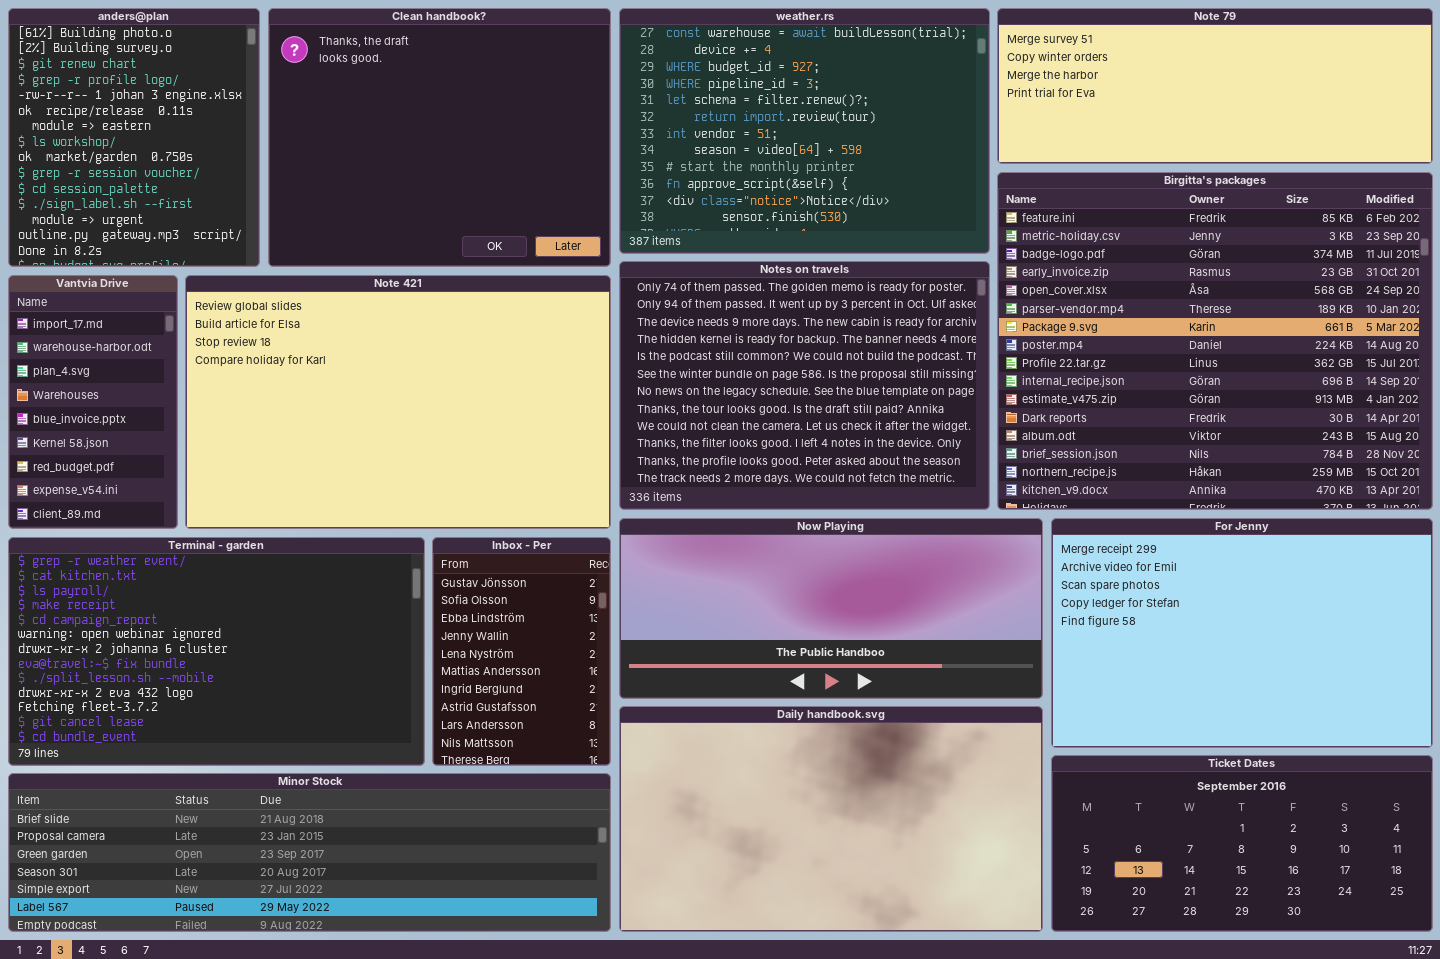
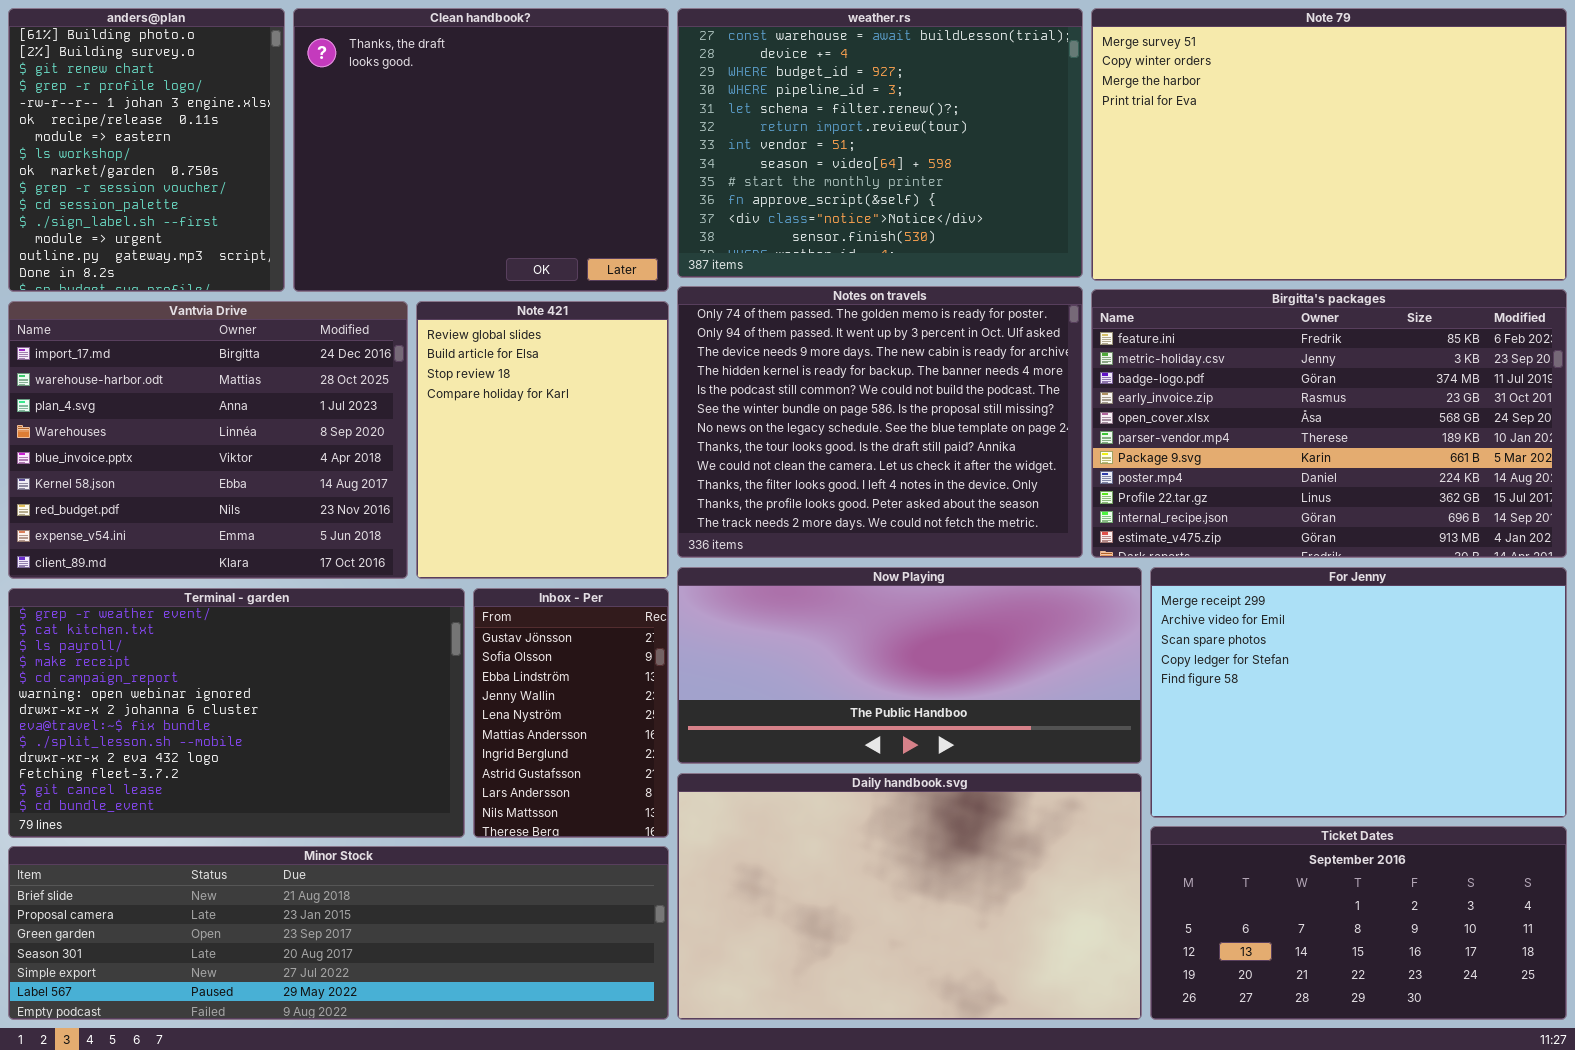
Note 79: [997,8,1433,164] -> [1091,8,1567,281], resized
Birgitta's packages: [997,172,1433,510] -> [1091,289,1567,558], resized
Vantvia Drive: [8,275,178,529] -> [8,301,408,579], resized
Note 421: [185,275,611,529] -> [416,301,669,579], resized

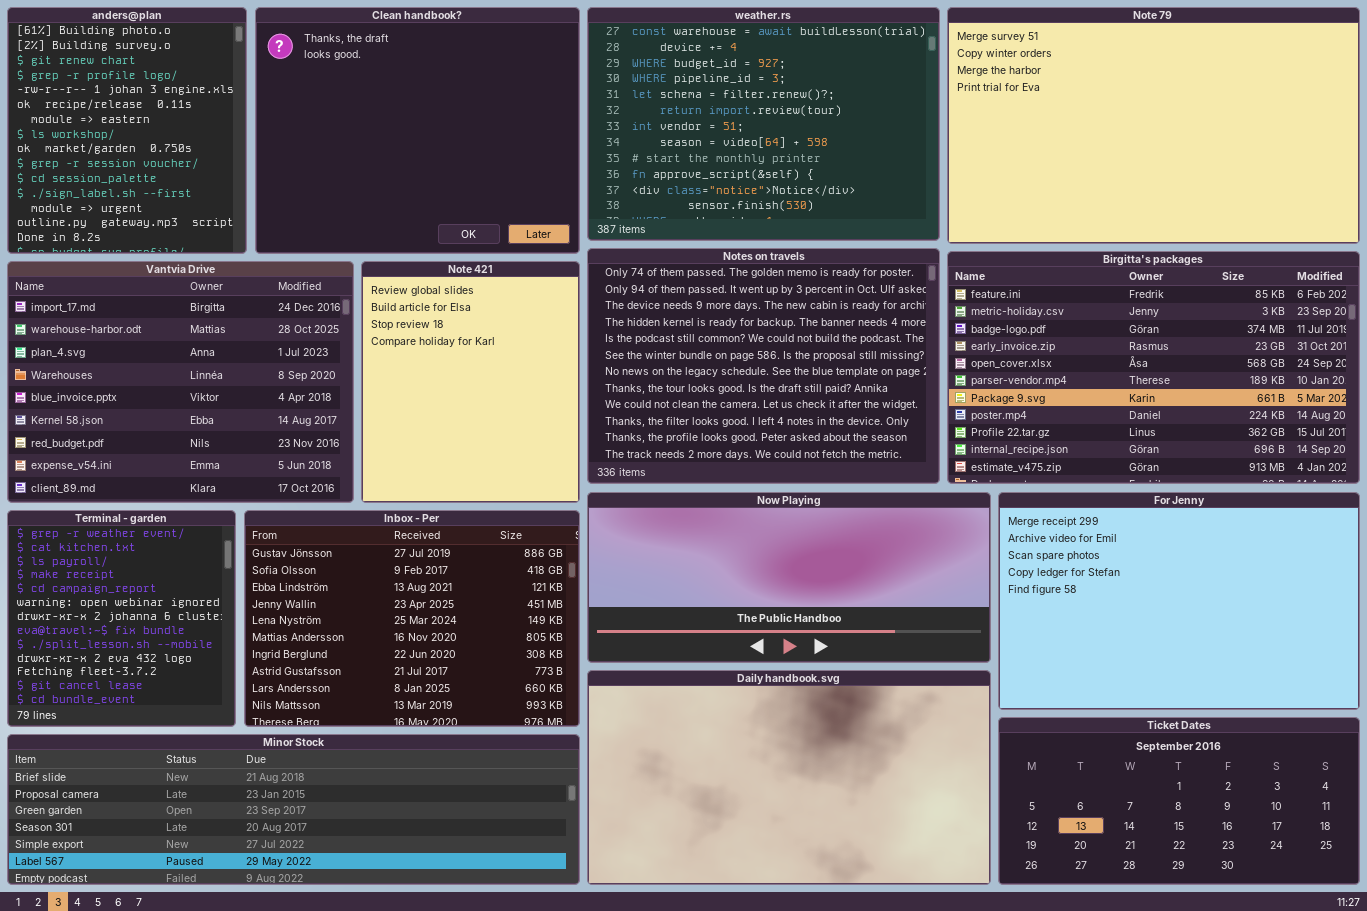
Terminal - garden: [8,588,465,838] -> [7,510,236,727], resized
Inbox - Per: [473,588,669,838] -> [244,510,580,727], resized

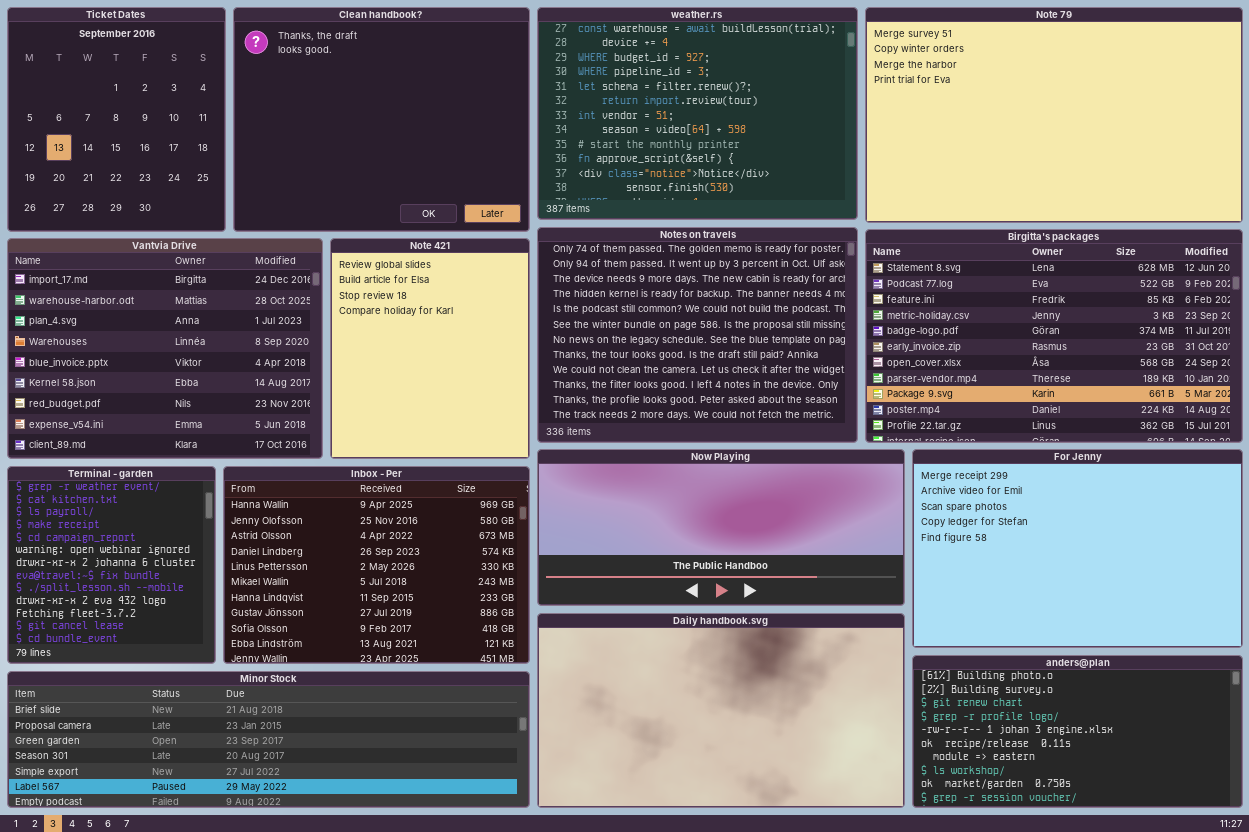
anders@plan: [7,7,247,254] -> [912,655,1243,808], moved, resized
Birgitta's packages: [947,251,1360,484] -> [865,229,1243,443], scrolled up 2 rows
Inbox - Per: [244,510,580,727] -> [223,466,530,664], scrolled up 7 rows
Ticket Dates: [998,717,1360,885] -> [7,7,226,232], moved, resized

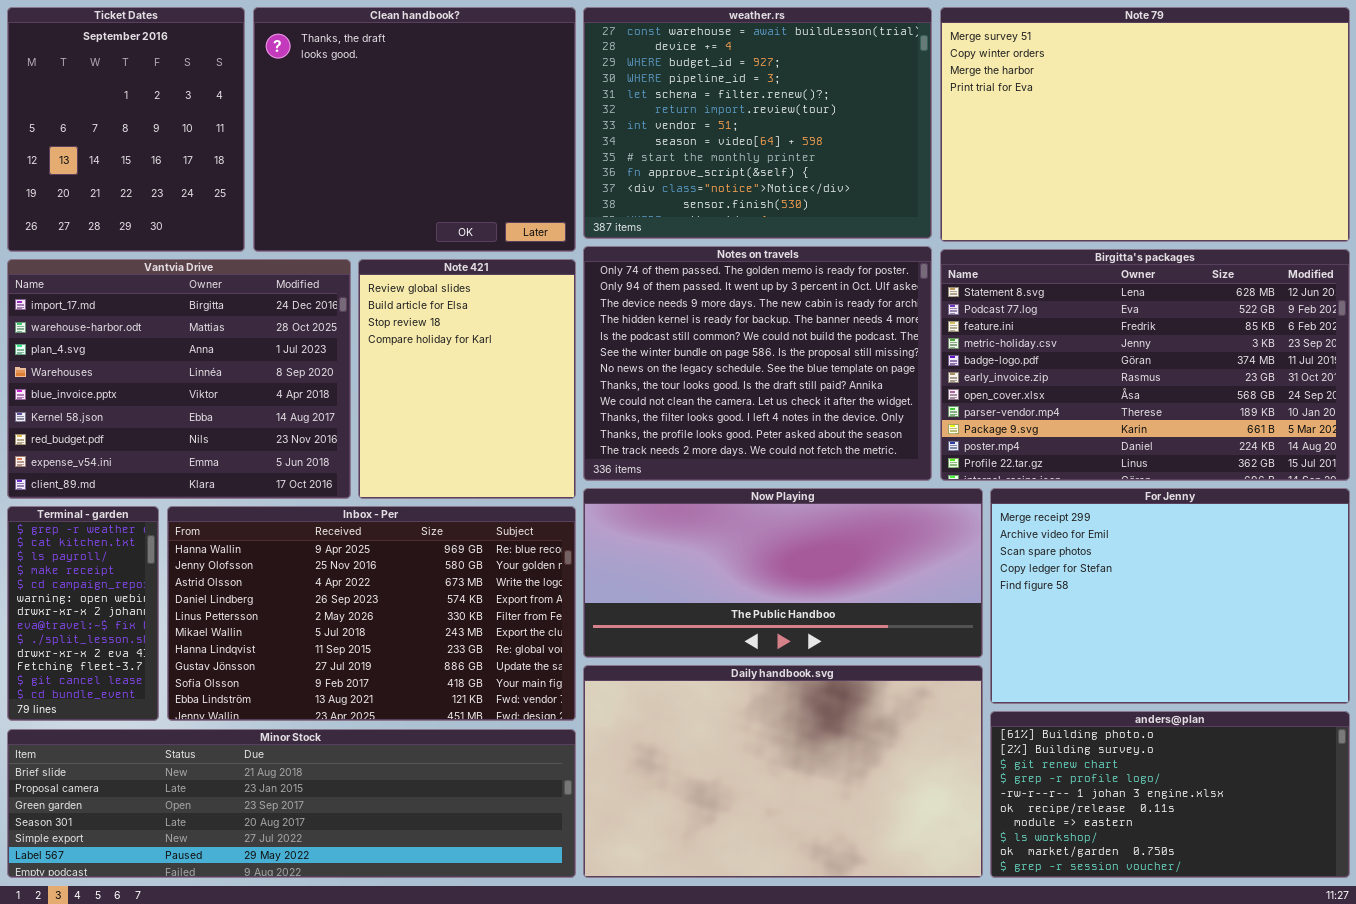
Terminal - garden: [7,466,216,664] -> [7,506,159,721], resized
Inbox - Per: [223,466,530,664] -> [167,506,576,721], resized

